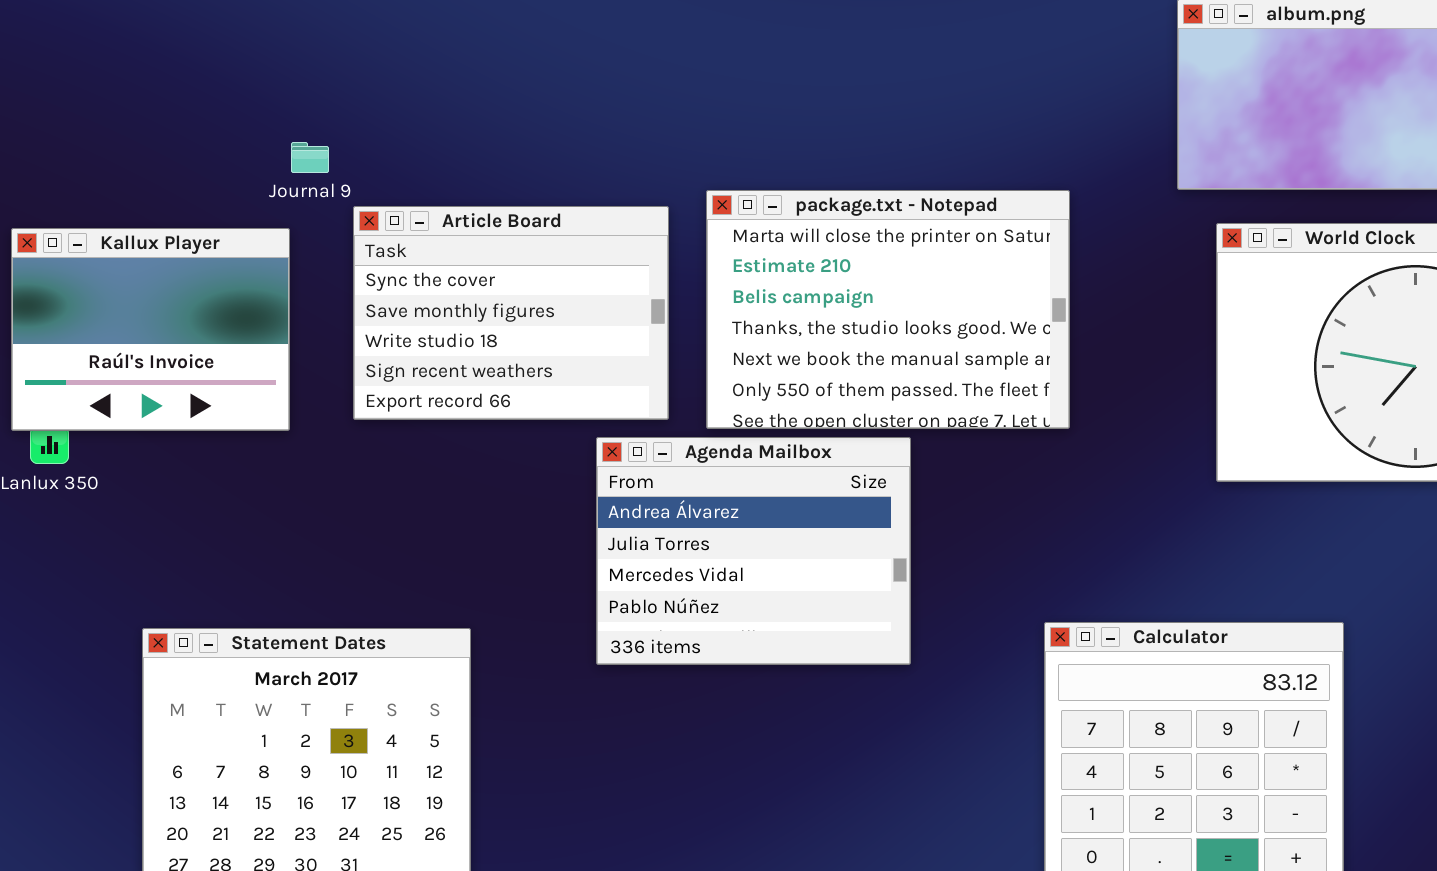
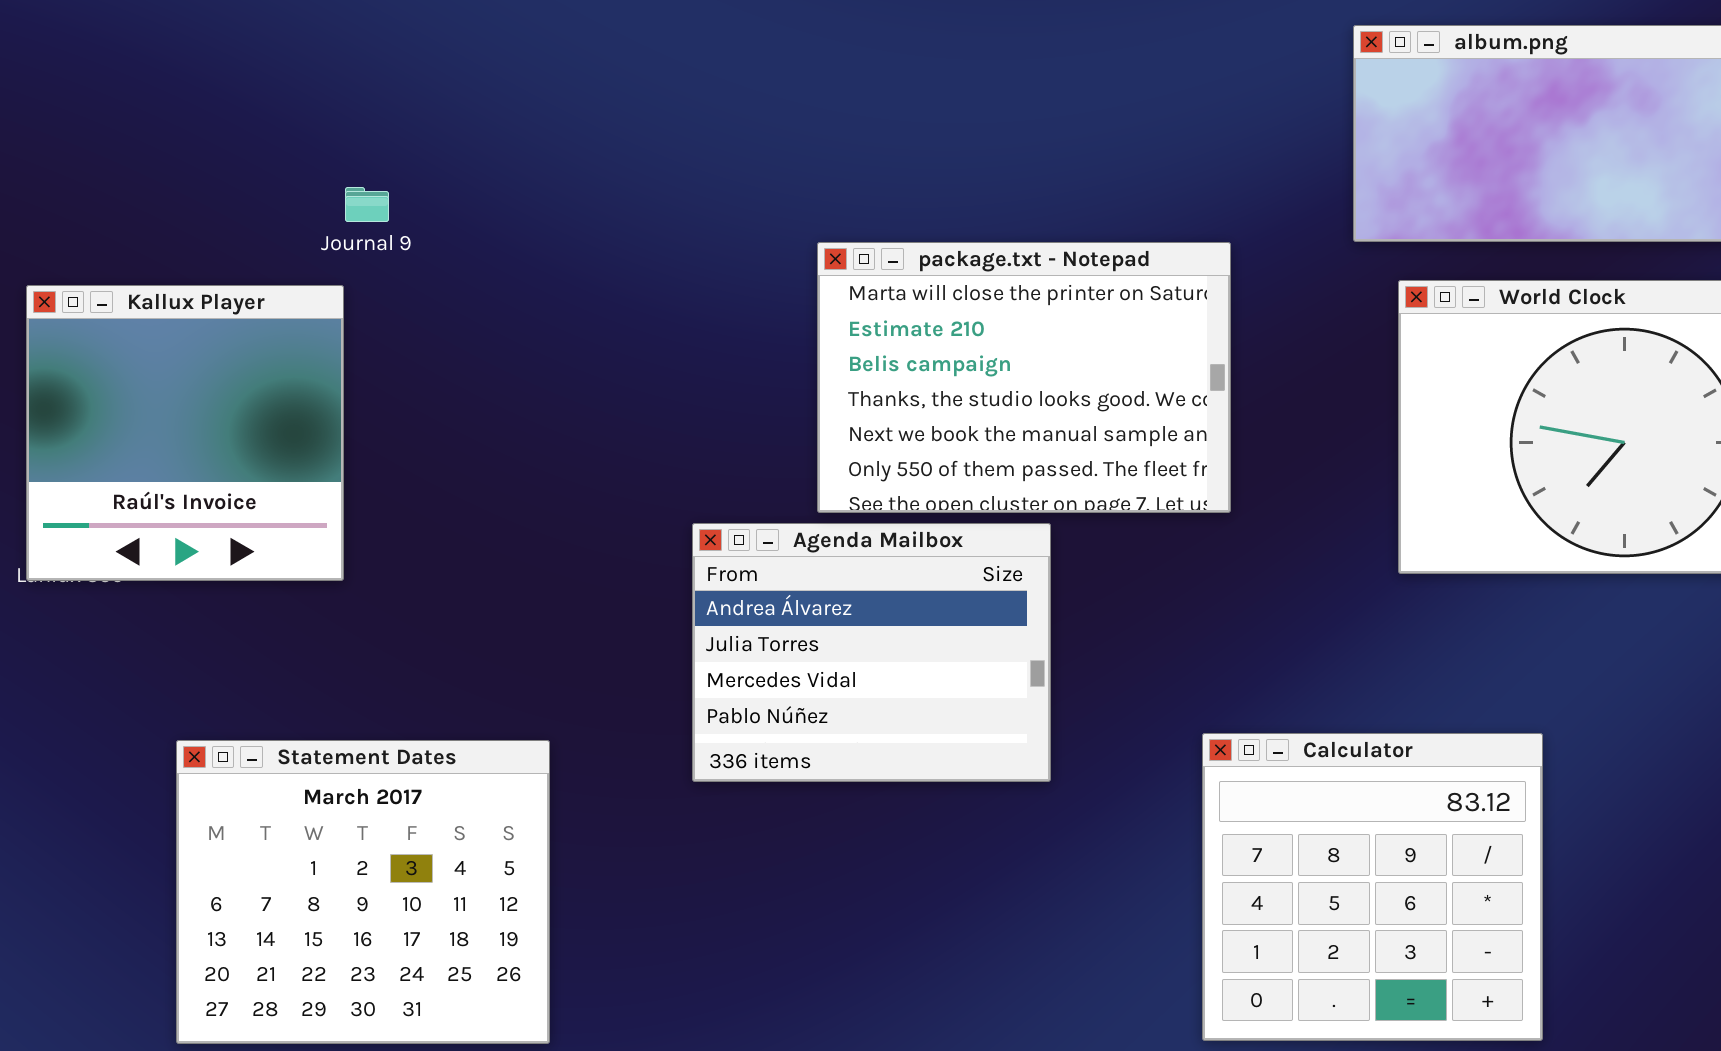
Article Board: [353,206,669,420] -> none, closed
Kallux Player: [11,228,290,431] -> [26,285,344,581], resized

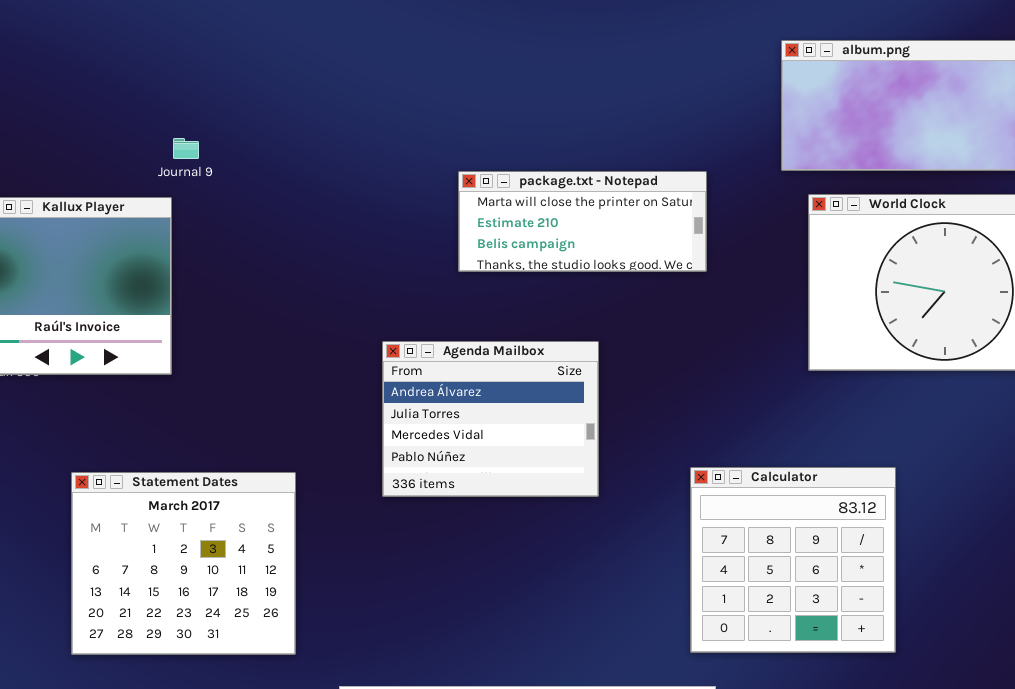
package.txt - Notepad: [817,242,1231,513] -> [458,171,707,272], resized

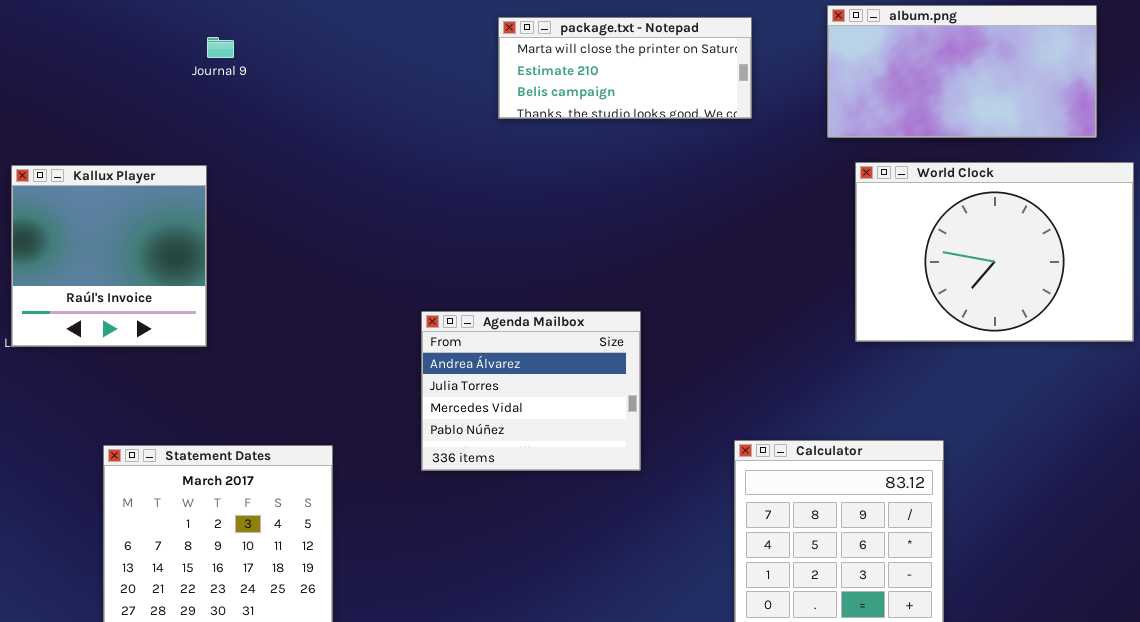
Journal 9: [173,138,199,159] -> [207,37,234,58], moved
package.txt - Notepad: [458,171,707,272] -> [498,17,752,119], moved

